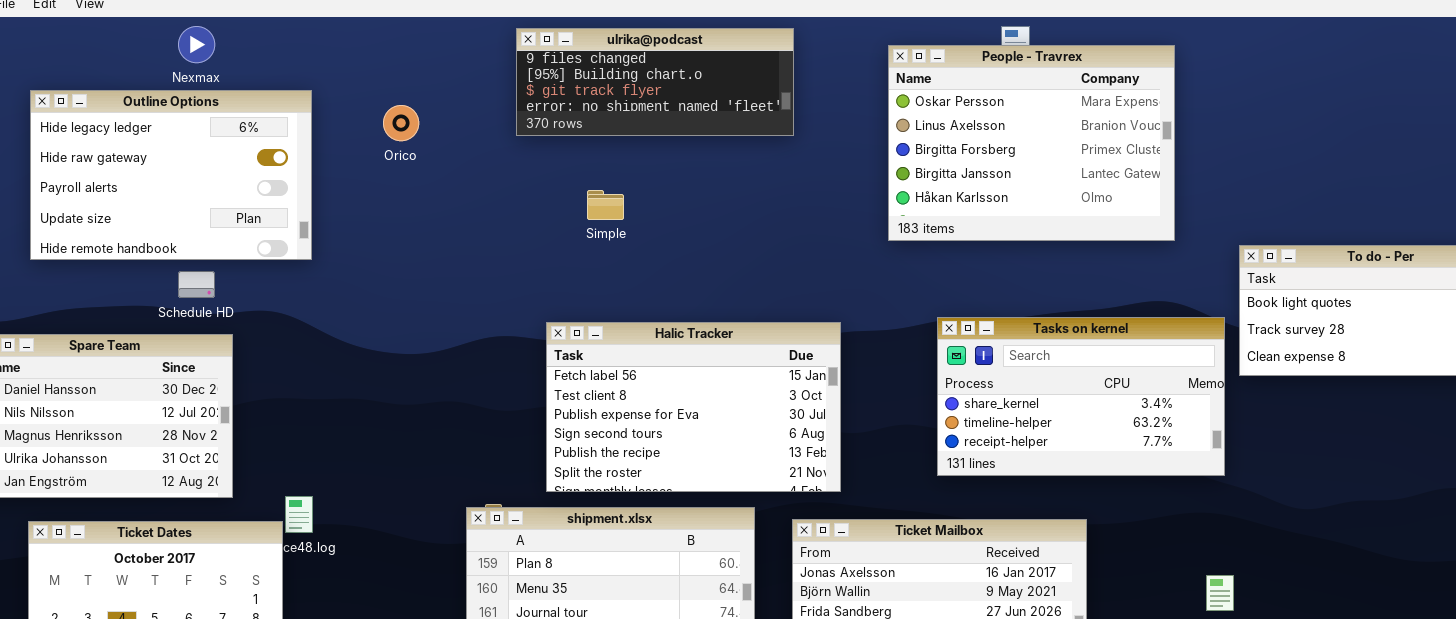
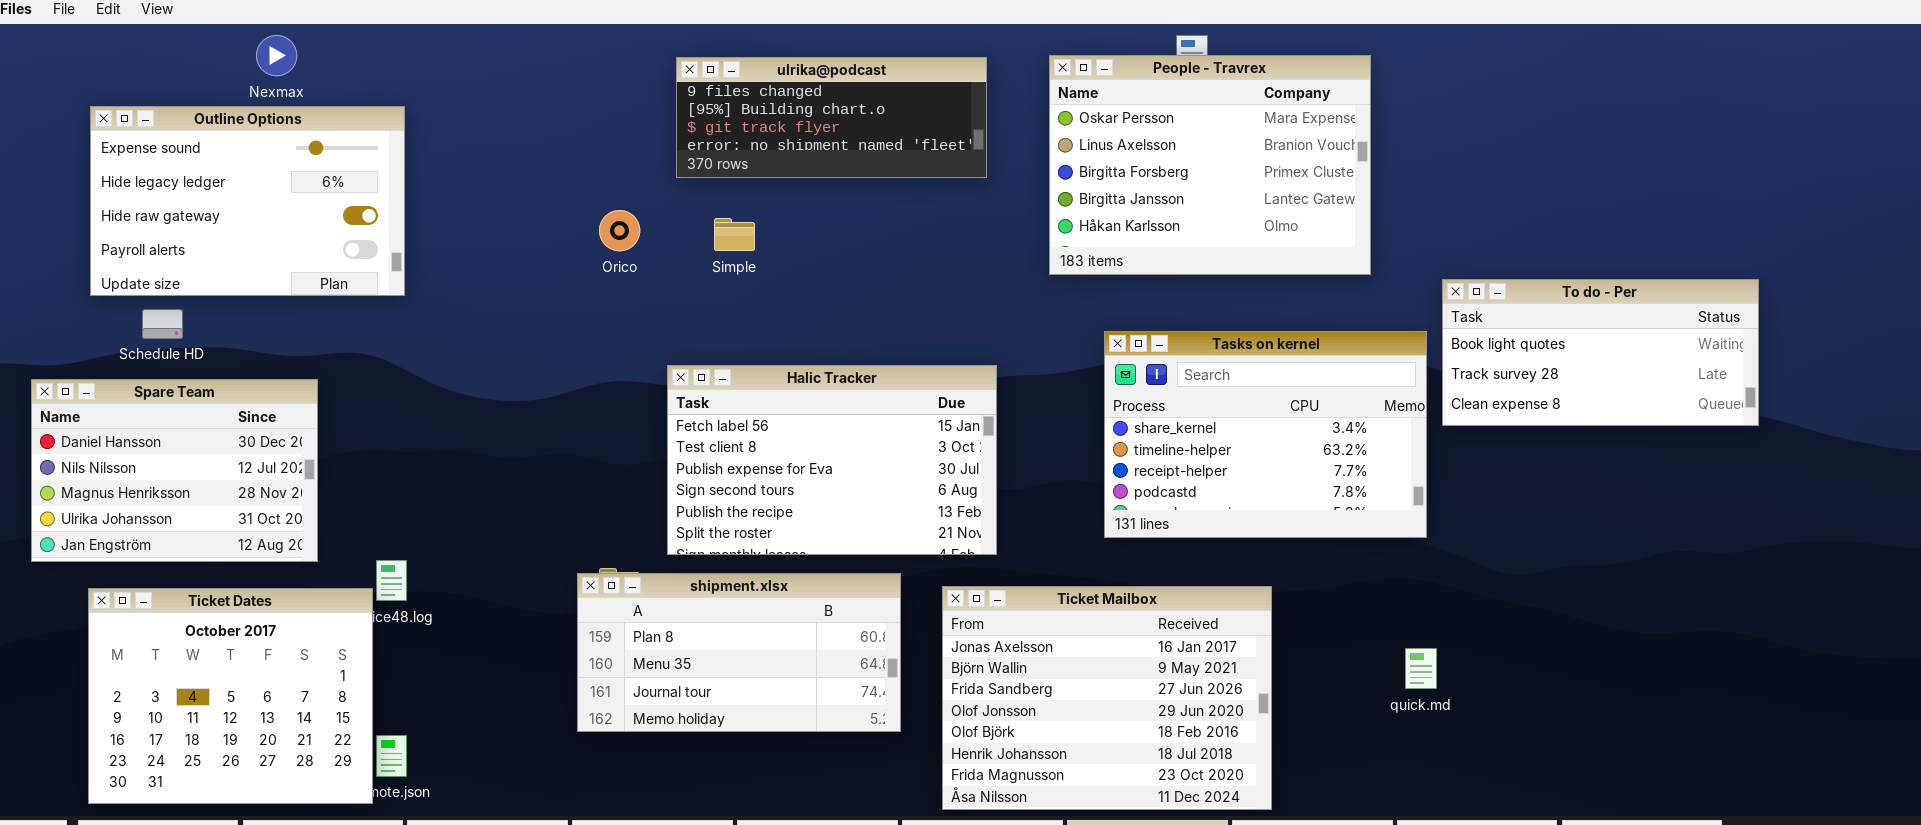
ulrika@podcast: [516,28,794,136] -> [676,57,987,178], moved
Outline Options: [30,90,312,260] -> [90,106,405,296], scrolled up 1 row
Orico: [383,105,419,141] -> [599,210,640,251], moved
Schedule HD: [178,271,215,298] -> [142,309,183,339], moved
Tasks on kernel: [937,317,1225,476] -> [1104,331,1427,538], resized

